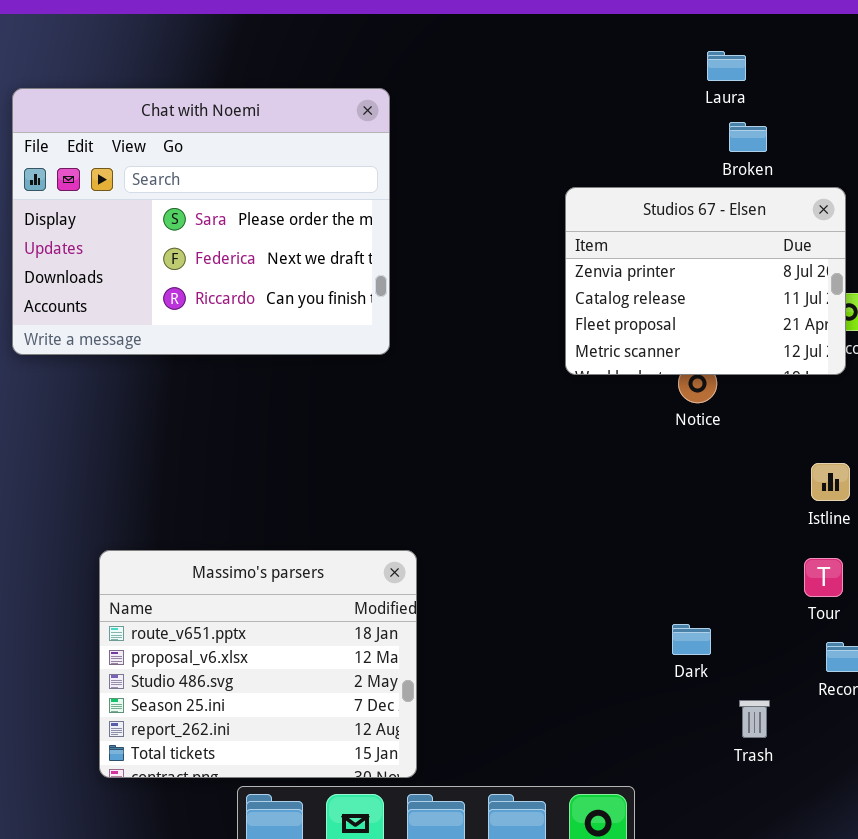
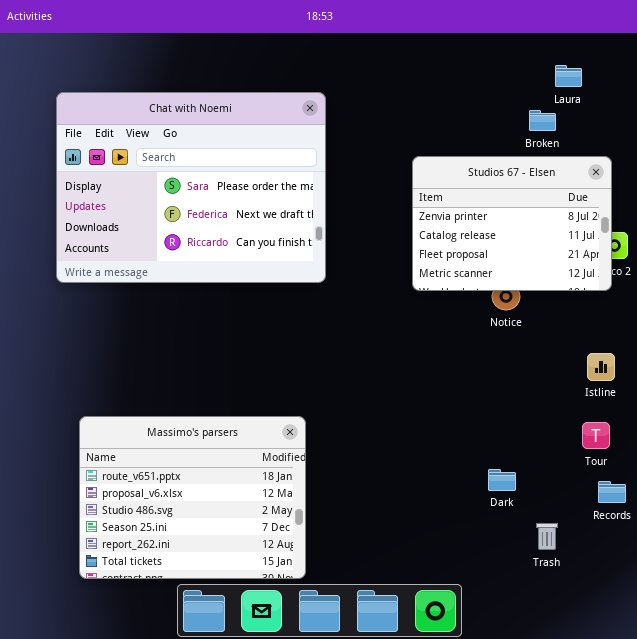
Laura: [707,51,746,81] -> [555,65,582,87], moved
Chat with Noemi: [12,88,390,355] -> [56,92,326,283], moved

